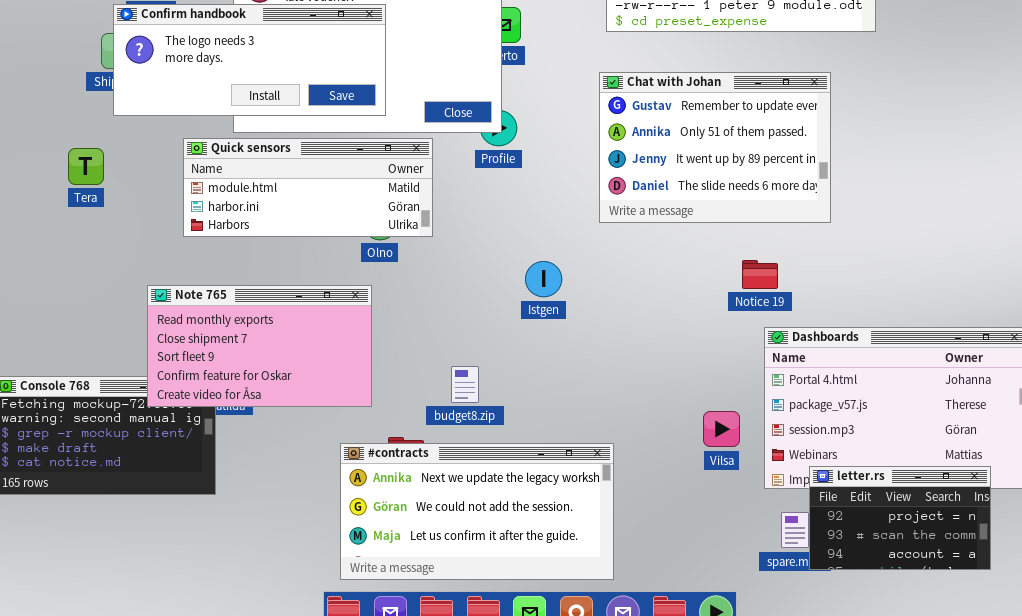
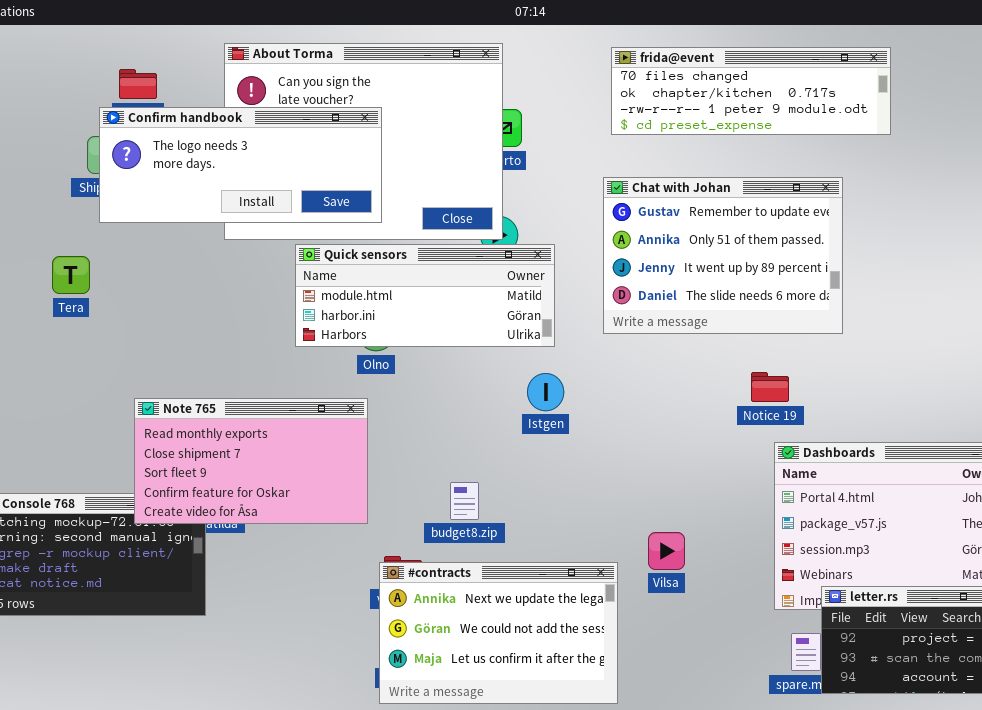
Quick sensors: [183,138,433,237] -> [295,244,555,347], moved
Vilsa: [703,411,740,447] -> [648,532,685,570], moved
#contracts: [340,443,614,580] -> [379,562,618,704], resized

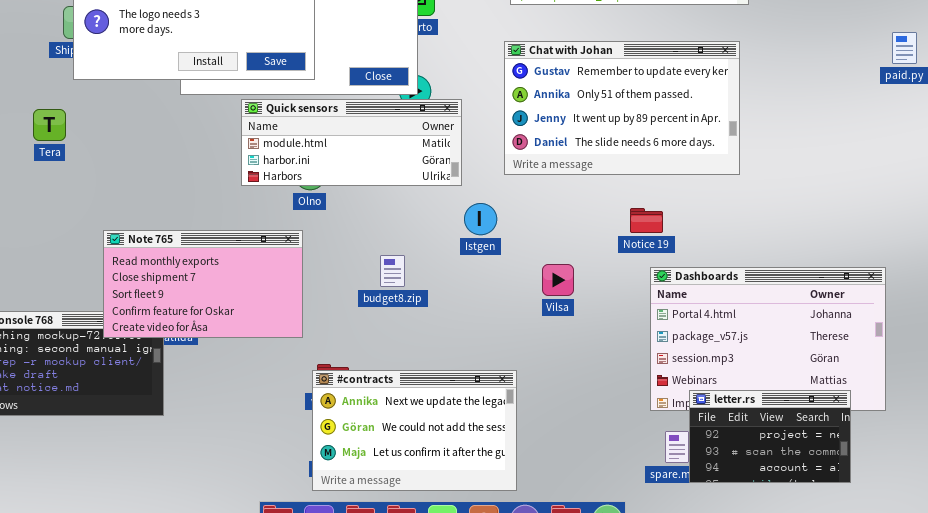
Chat with Johan: [603,177,843,334] -> [504,41,740,175], resized
Istgen: [527,373,564,411] -> [464,203,497,235], moved
budget8.zip: [450,482,479,520] -> [380,255,405,287], moved
Vilsa: [648,532,685,570] -> [542,264,574,296], moved

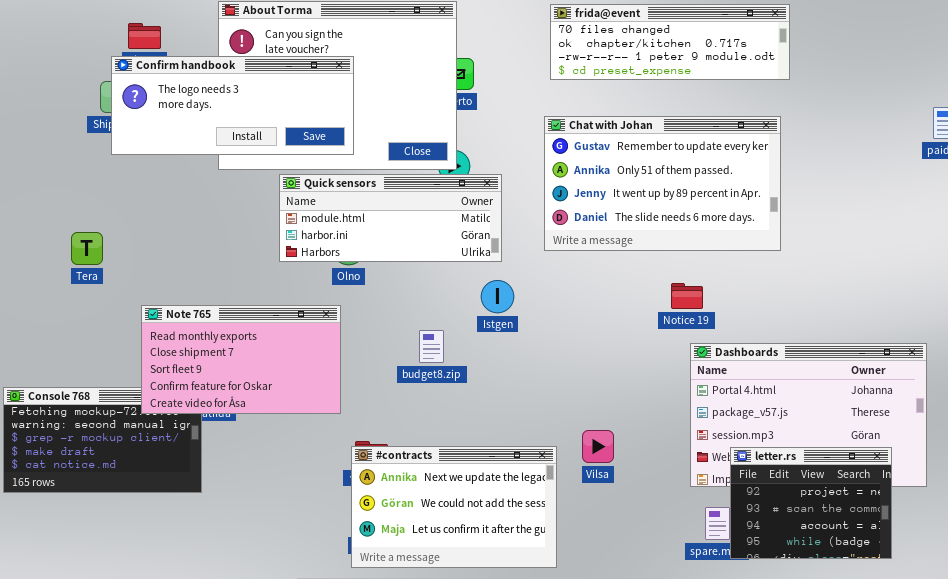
Tera: [33,109,66,141] -> [71,232,103,265], moved
Istgen: [464,203,497,235] -> [481,280,514,313], moved
Vilsa: [542,264,574,296] -> [582,430,614,463], moved
letter.rs: [689,390,851,483] -> [730,447,892,559], resized

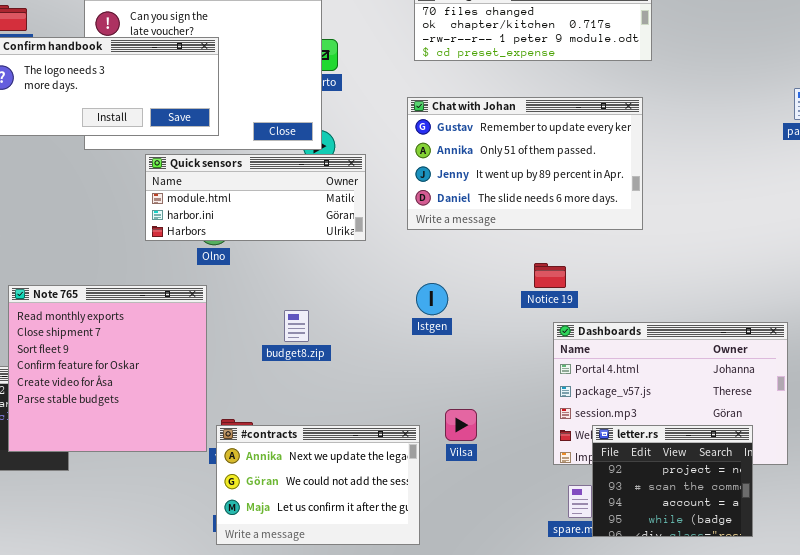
Istgen: [481,280,514,313] -> [416,283,448,315], moved
Note 765: [141,305,341,414] -> [8,285,207,452], resized

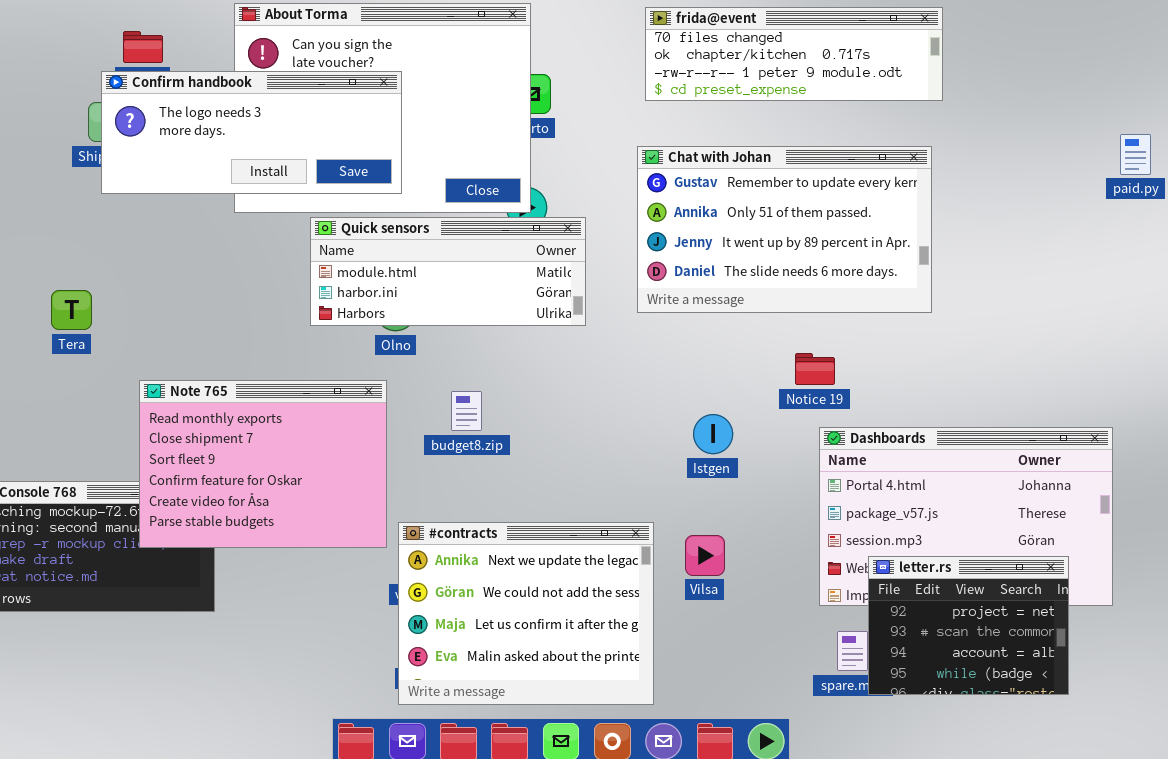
Istgen: [416,283,448,315] -> [693,414,733,454], moved
Note 765: [8,285,207,452] -> [139,380,387,548], resized
budget8.zip: [284,310,309,342] -> [451,391,482,431], moved
#contracts: [216,425,420,545] -> [398,522,654,705], resized

